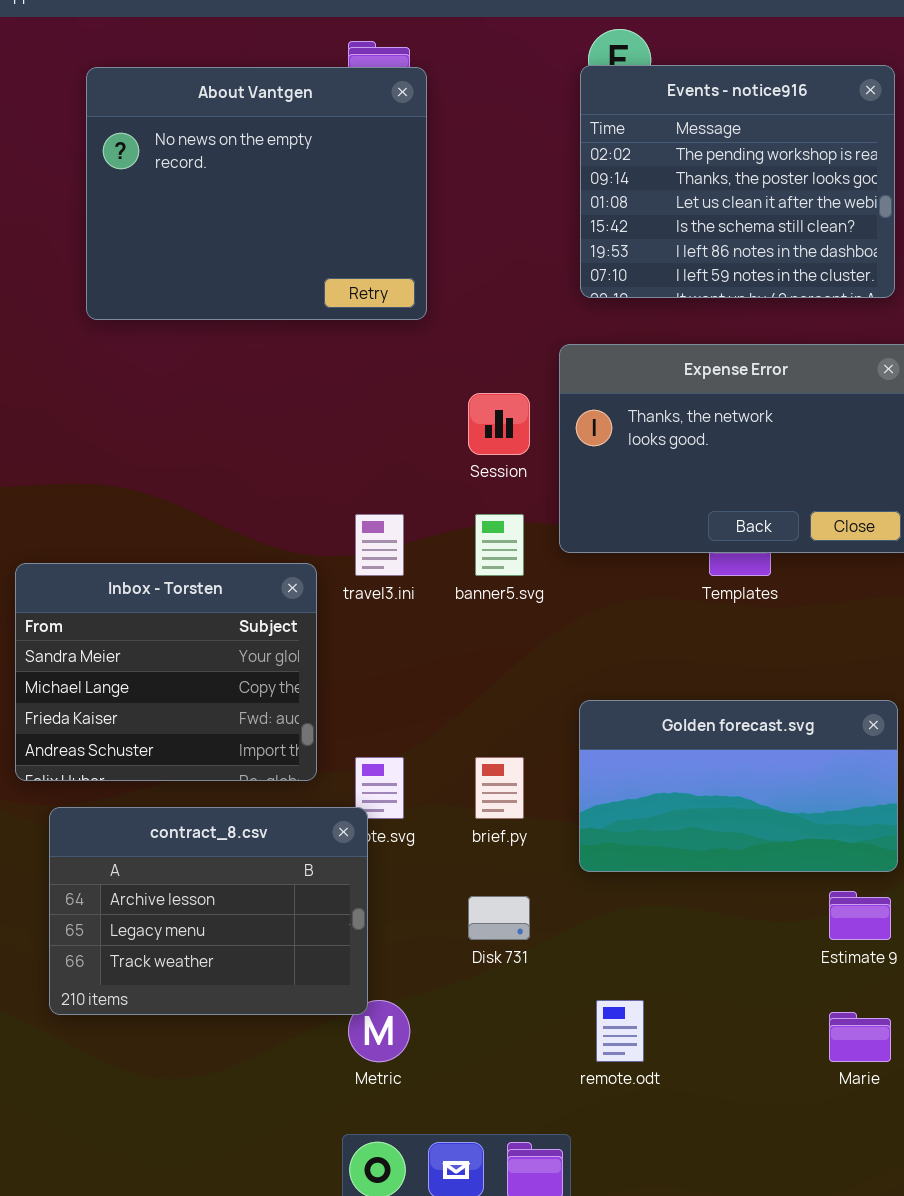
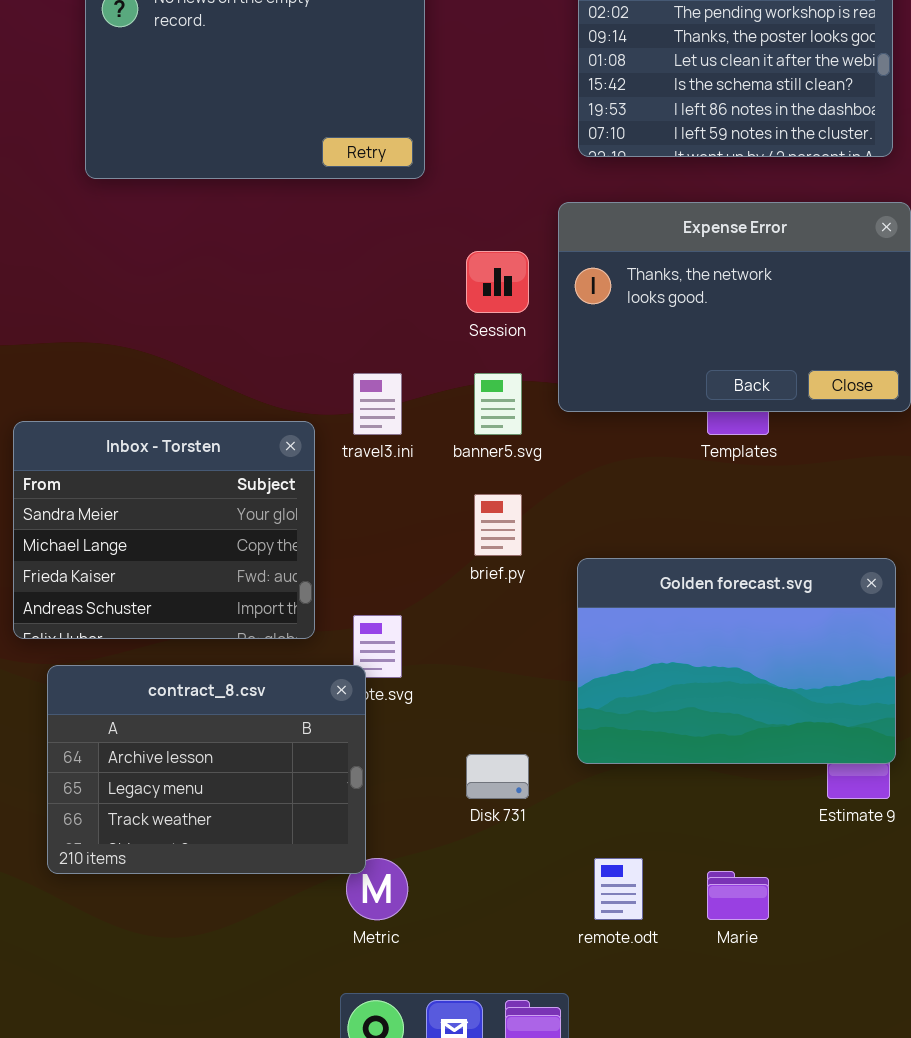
Golden forecast.svg: [579,700,898,872] -> [577,558,896,764], resized
brief.py: [475,757,524,819] -> [474,494,522,556], moved
Marie: [829,1012,891,1062] -> [707,871,769,920], moved

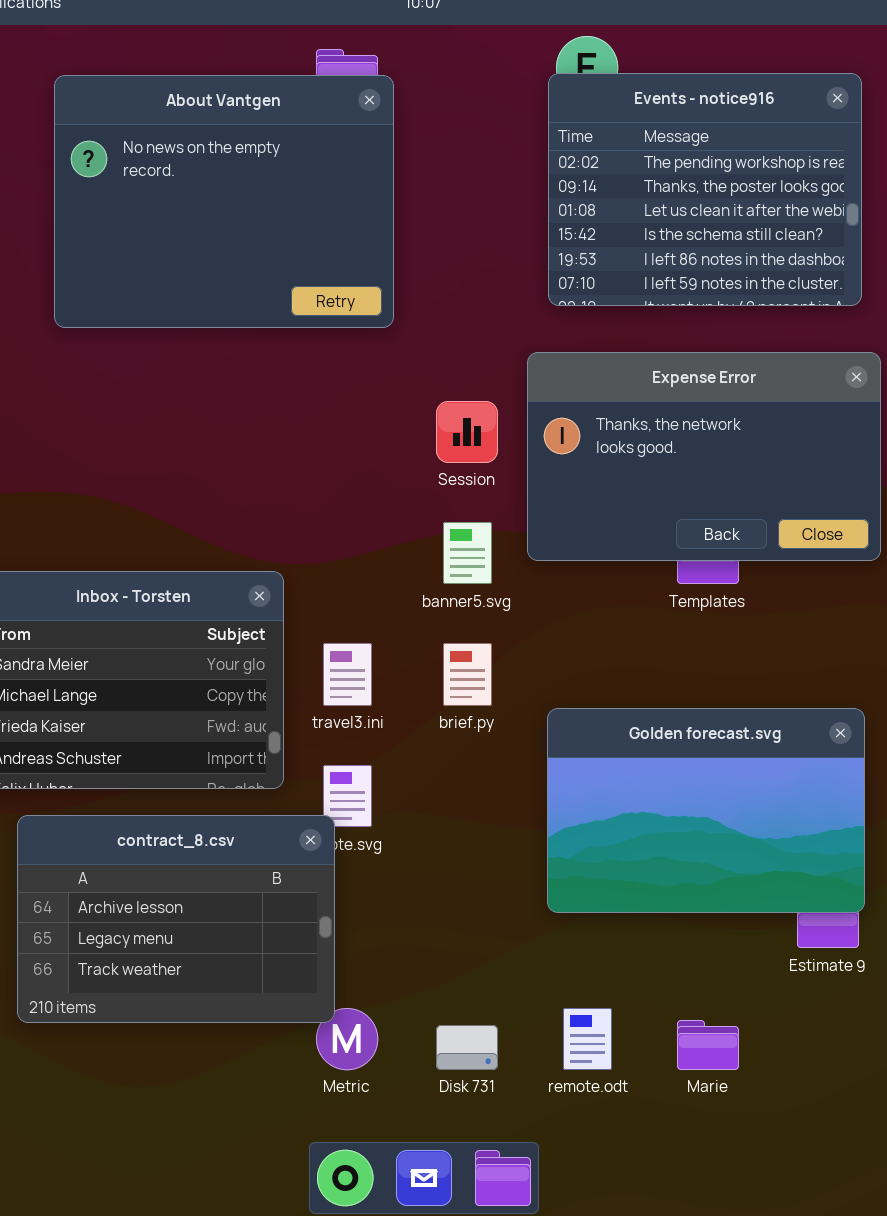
travel3.ini: [353,373,402,435] -> [323,643,372,706], moved
Disk 731: [466,754,529,799] -> [436,1025,498,1070], moved

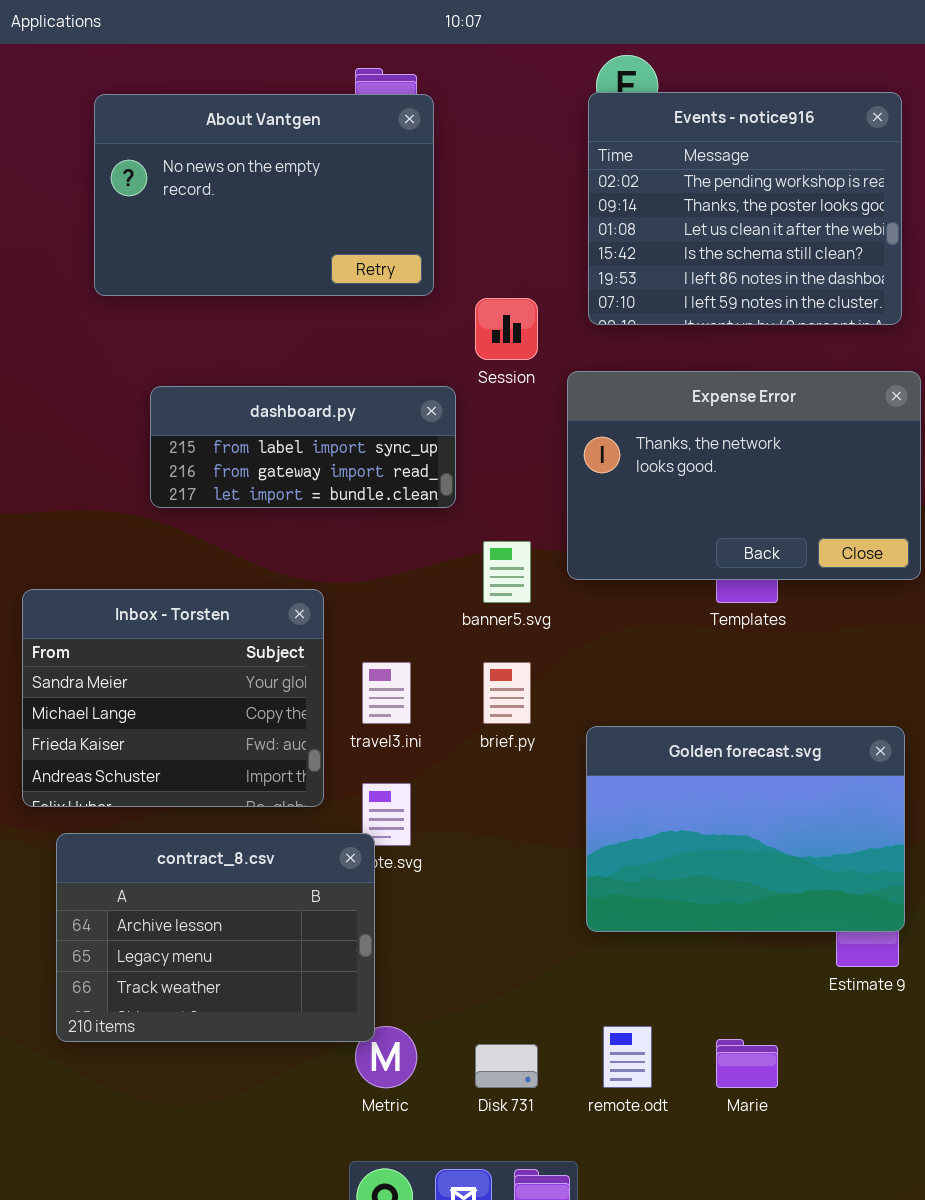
About Vantgen: [54,75,394,328] -> [94,94,434,296], resized
dashboard.py: none -> [150,386,456,508], opened
Session: [436,401,498,463] -> [475,298,538,360], moved

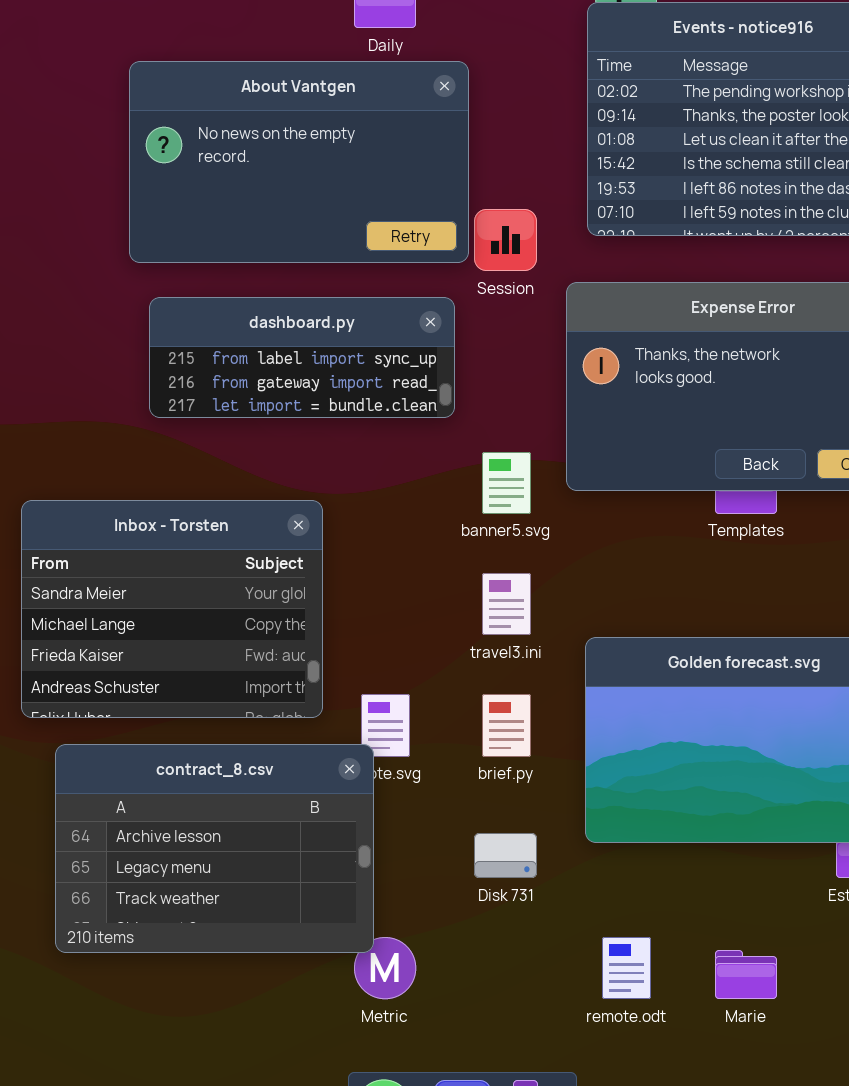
About Vantgen: [94,94,434,296] -> [129,61,469,263], moved
travel3.ini: [362,662,411,724] -> [482,573,531,635], moved
brief.py: [483,662,531,724] -> [482,694,531,757], moved
Disk 731: [475,1044,538,1088] -> [474,833,537,878], moved

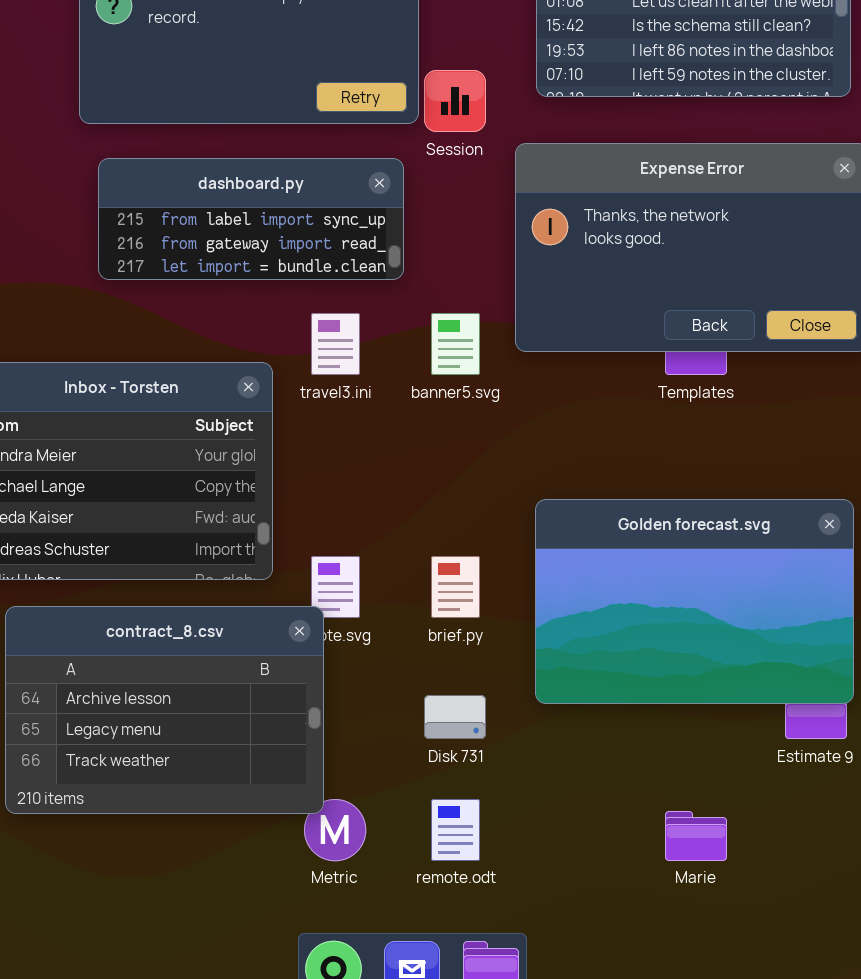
travel3.ini: [482,573,531,635] -> [311,313,360,375], moved
remote.odt: [602,937,651,999] -> [431,799,480,861], moved

